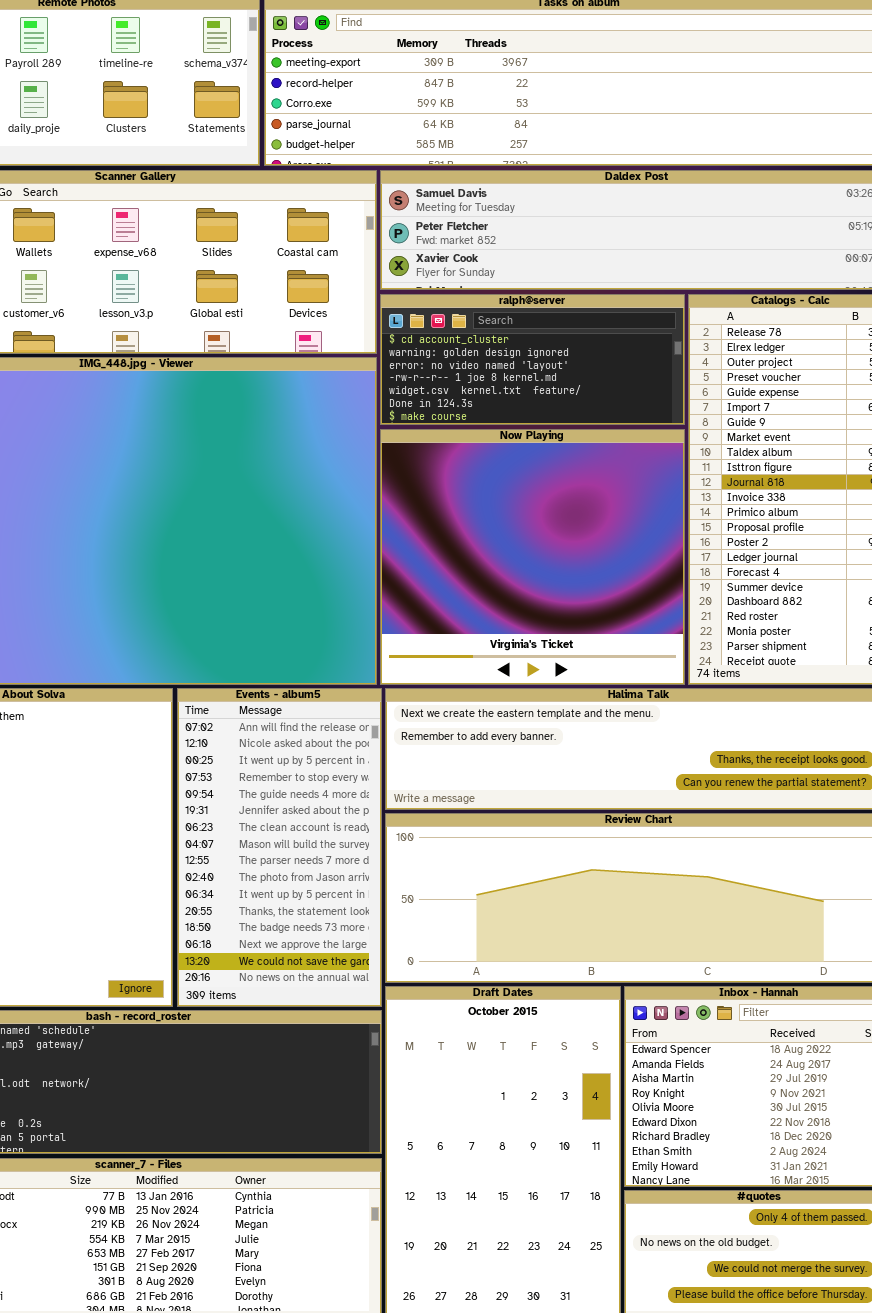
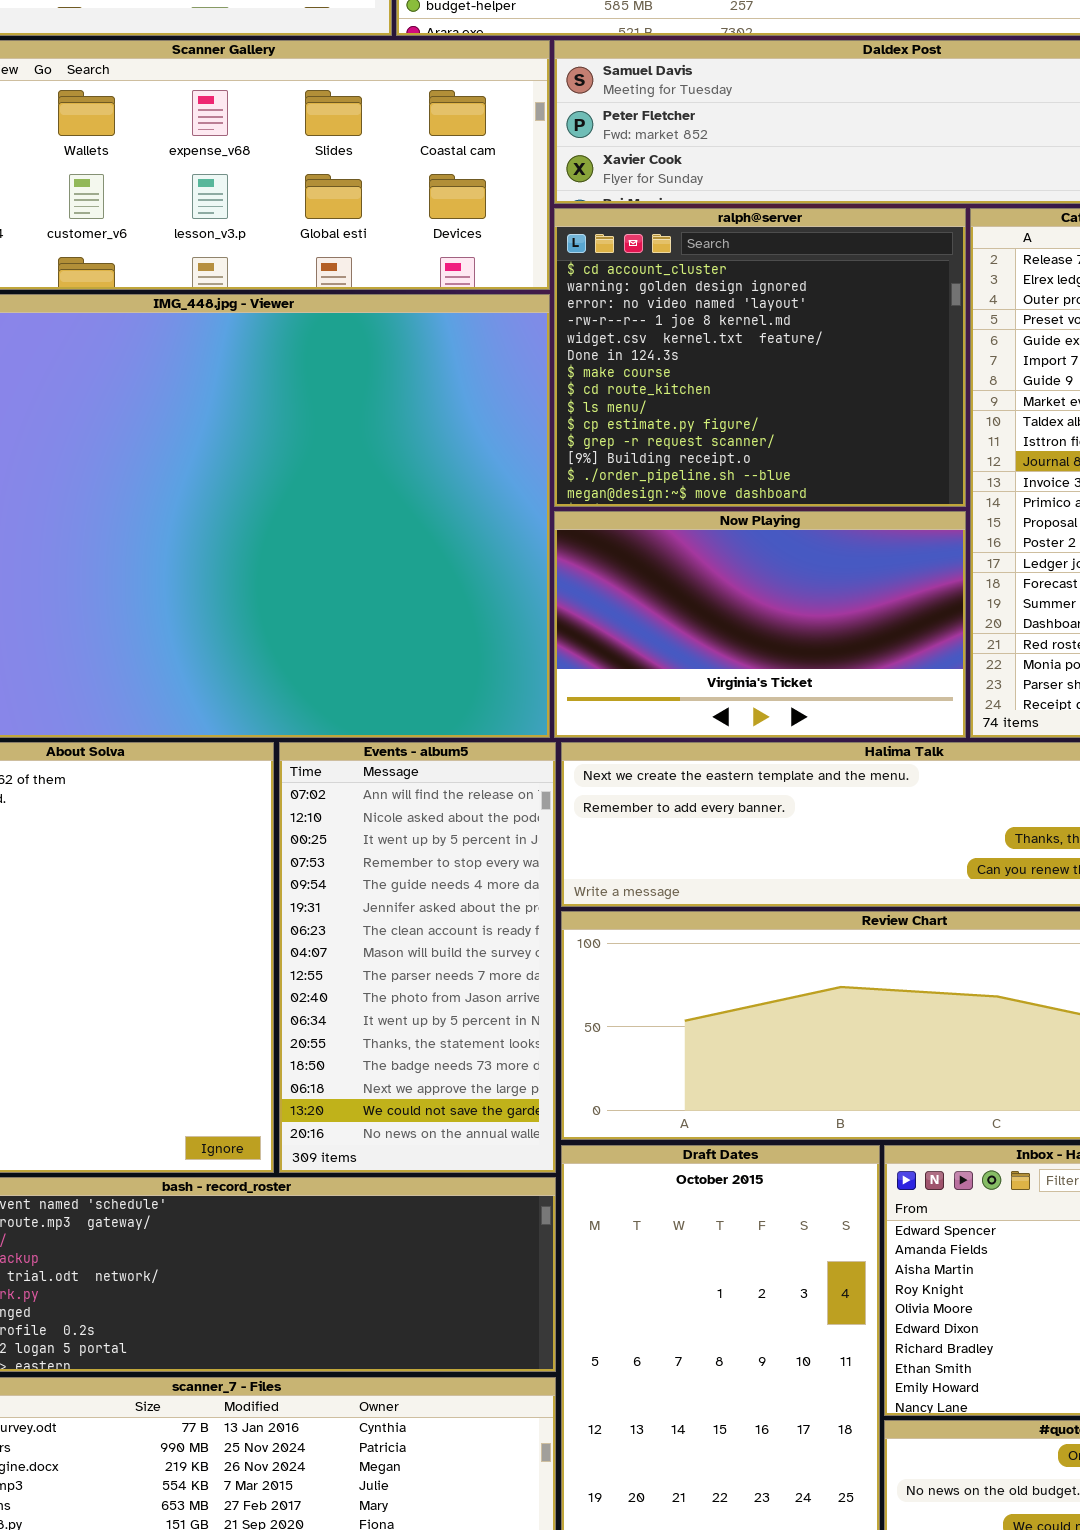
ralph@server: [380,294,685,425] -> [554,208,966,507], resized
Now Playing: [380,429,685,685] -> [554,511,966,738], resized

